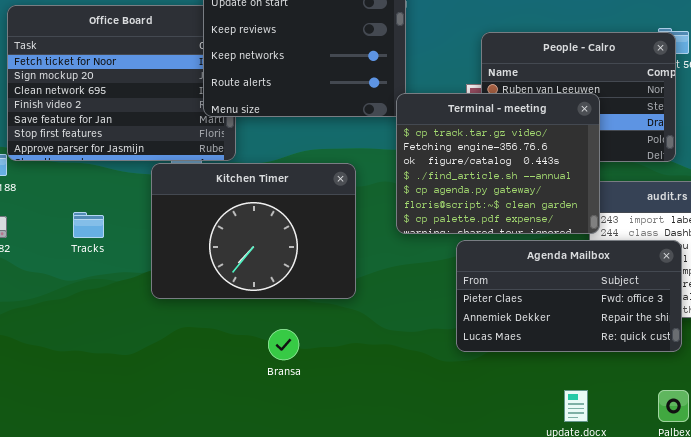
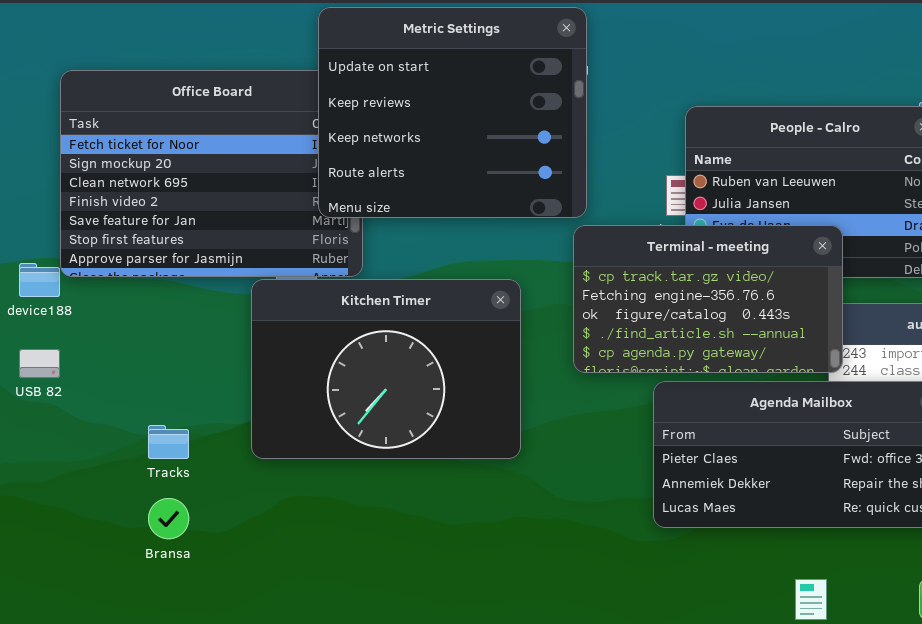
Terminal - meeting: [396,93,600,234] -> [573,225,843,373], resized
Tracks: [73,212,104,238] -> [148,425,189,459], moved
Bransa: [268,329,299,360] -> [148,498,189,539], moved

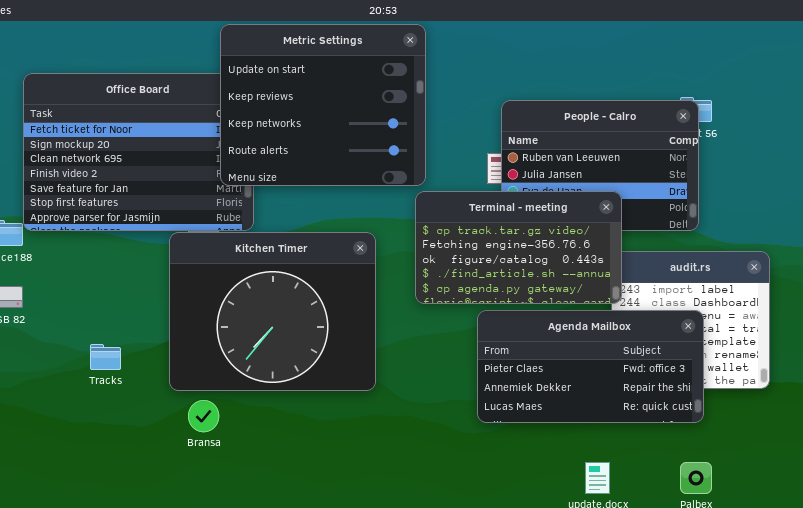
Kitchen Timer: [251,279,521,459] -> [169,232,376,391], resized
Bransa: [148,498,189,539] -> [188,400,219,432], moved

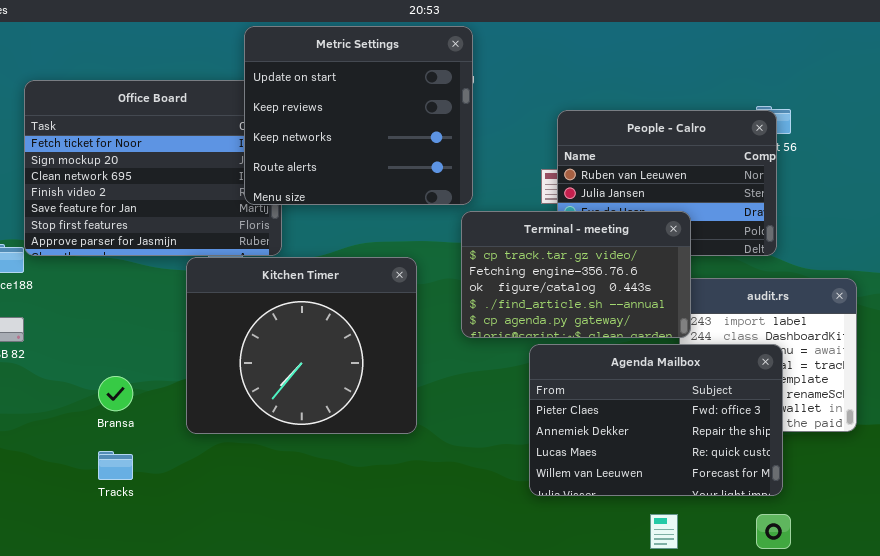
Agenda Mailbox: [477,310,704,423] -> [529,344,783,496], resized
Tracks: [90,344,121,370] -> [98,451,133,480], moved
Bransa: [188,400,219,432] -> [98,376,133,411], moved

